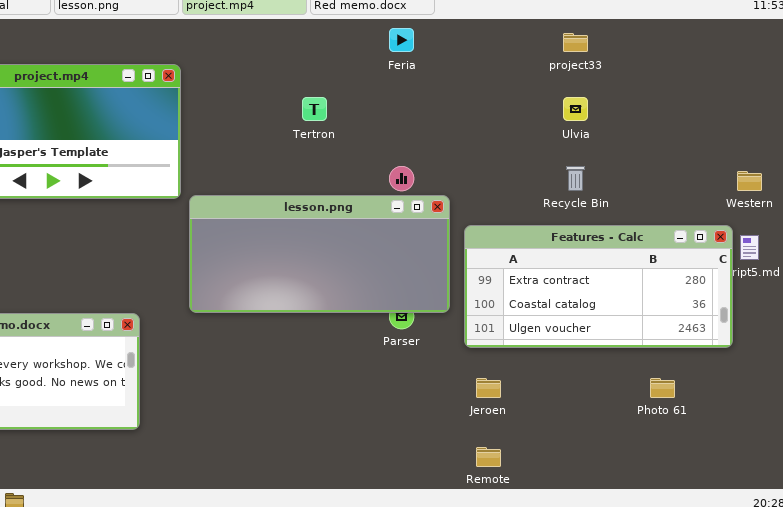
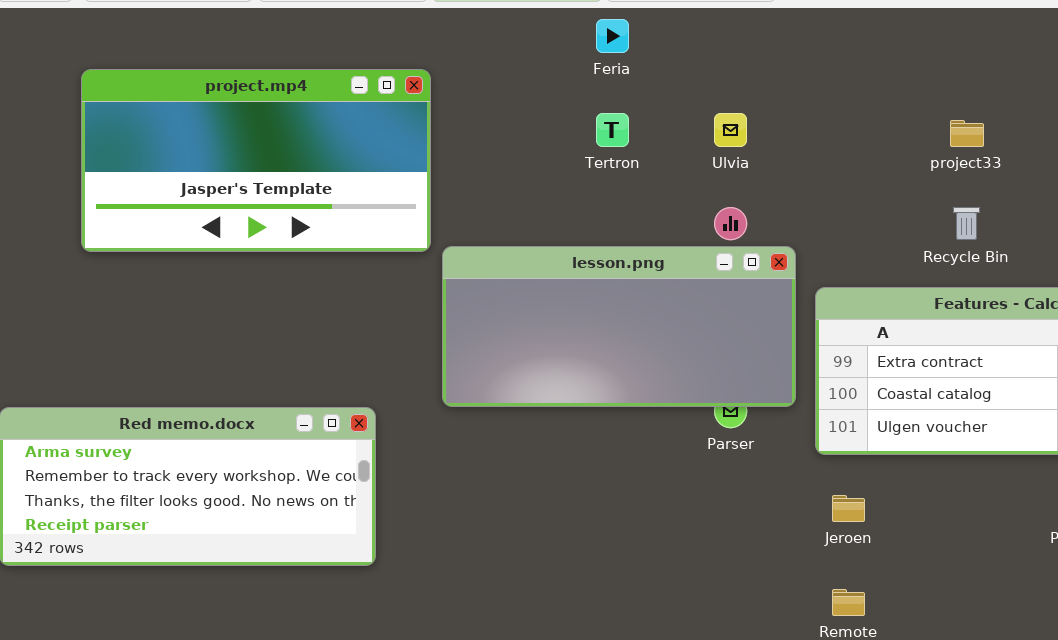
Feria: [389,28,414,52] -> [596,19,629,53], moved
project33: [563,33,588,52] -> [950,120,984,147], moved
Ulvia: [563,97,588,121] -> [714,113,747,147], moved

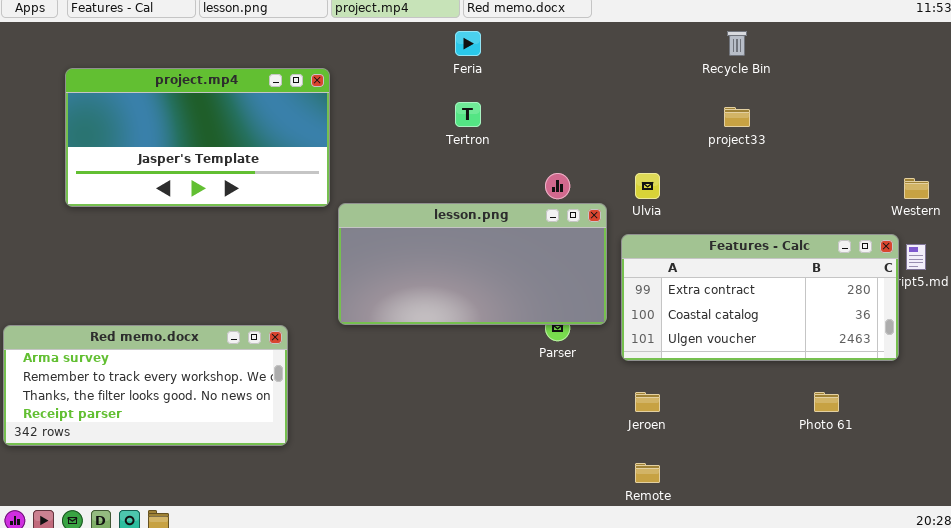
Ulvia: [714,113,747,147] -> [635,173,660,199], moved
Recycle Bin: [953,207,980,240] -> [727,31,747,56], moved

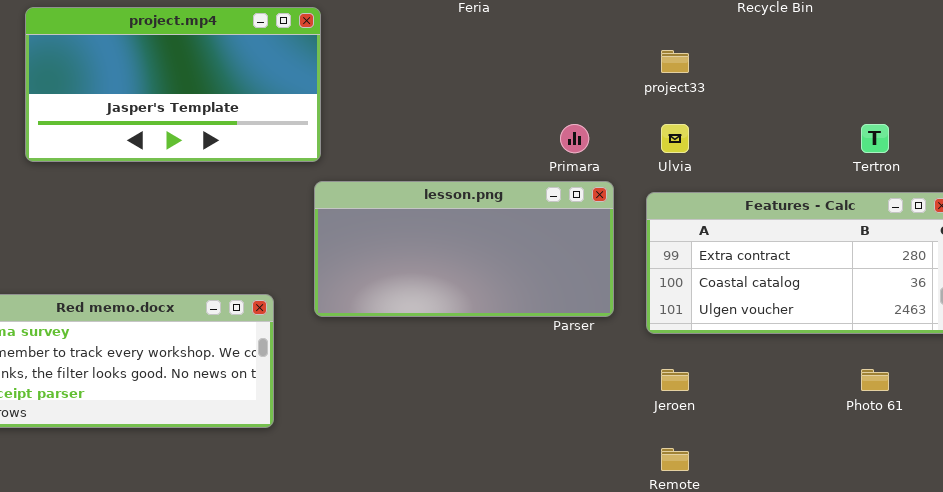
Tertron: [455,102,481,127] -> [861,124,889,153], moved
project33: [724,107,750,127] -> [661,50,689,73], moved
lesson.png: [338,203,607,325] -> [314,181,614,317], moved

